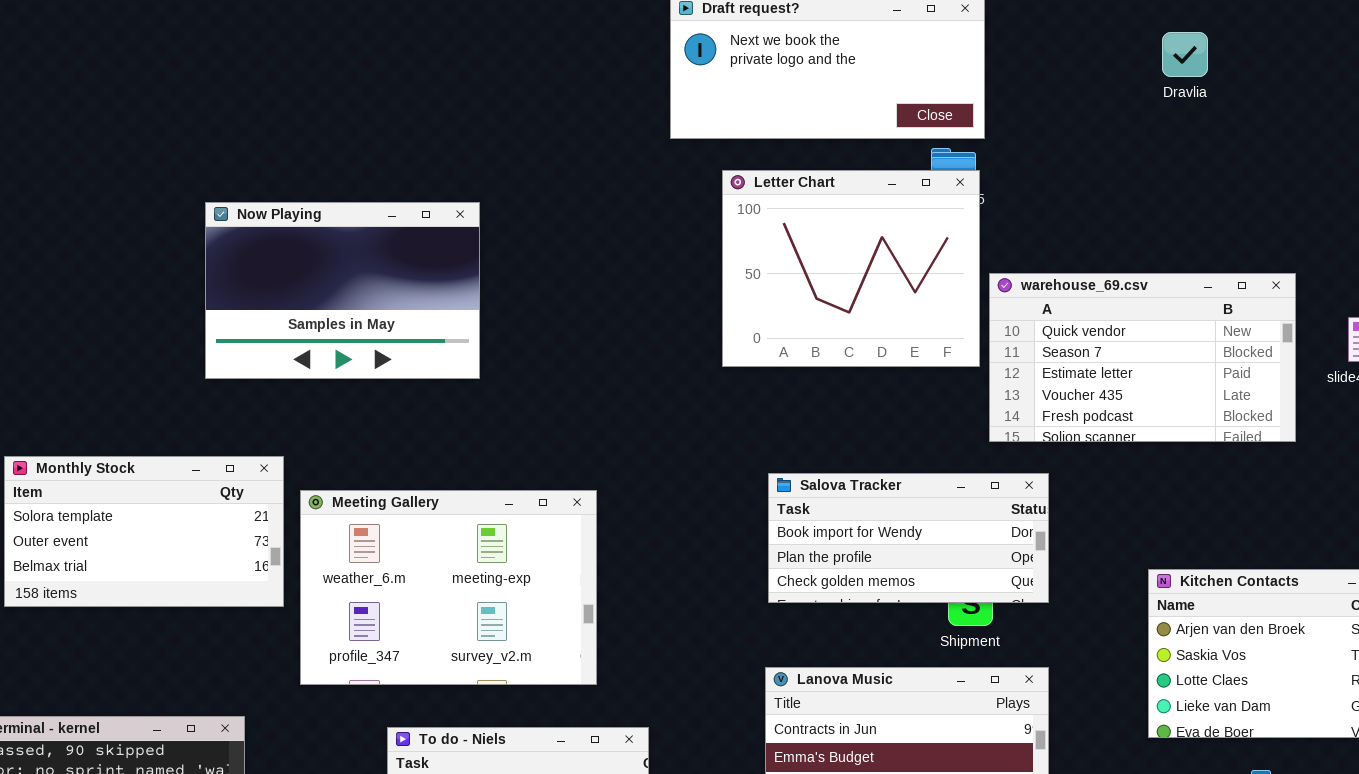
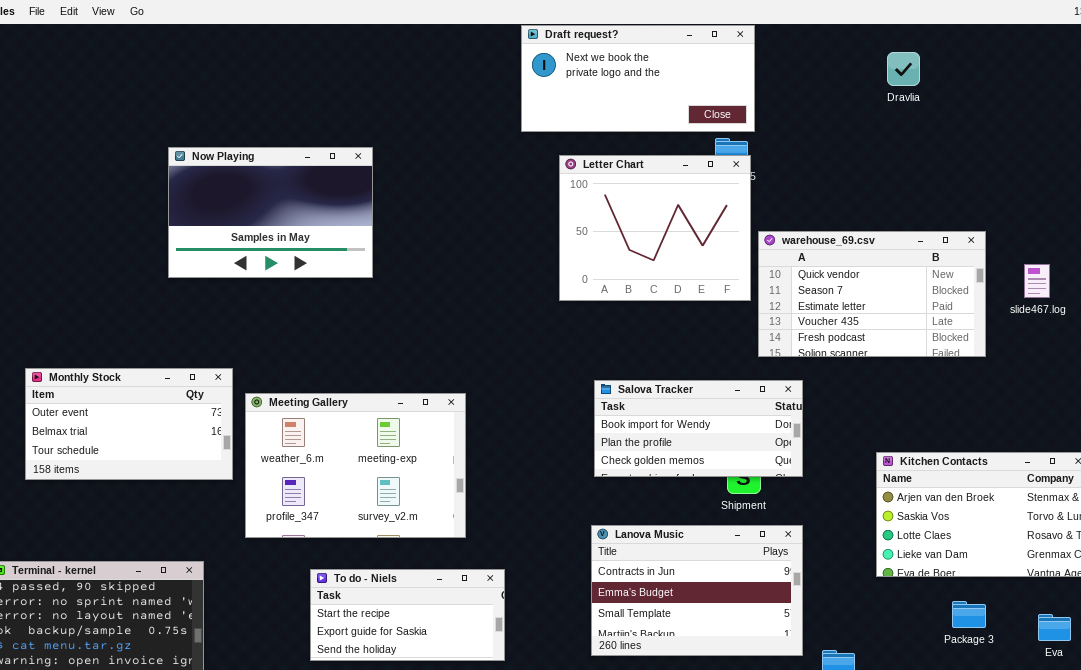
Now Playing: [205,202,480,379] -> [168,147,373,278], moved
Monthly Stock: [4,456,284,607] -> [25,368,233,480], scrolled down 1 row

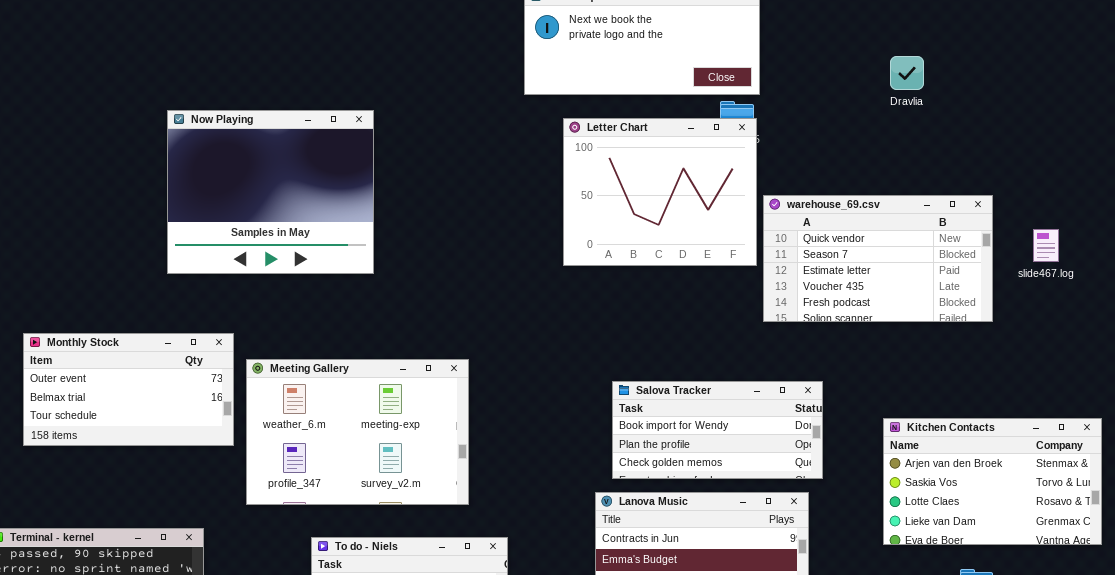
Dravlia: [887,52,920,86] -> [890,56,924,90], moved
Now Playing: [168,147,373,278] -> [167,110,374,274], resized
Salova Tracker: [594,380,803,477] -> [612,381,823,479], moved

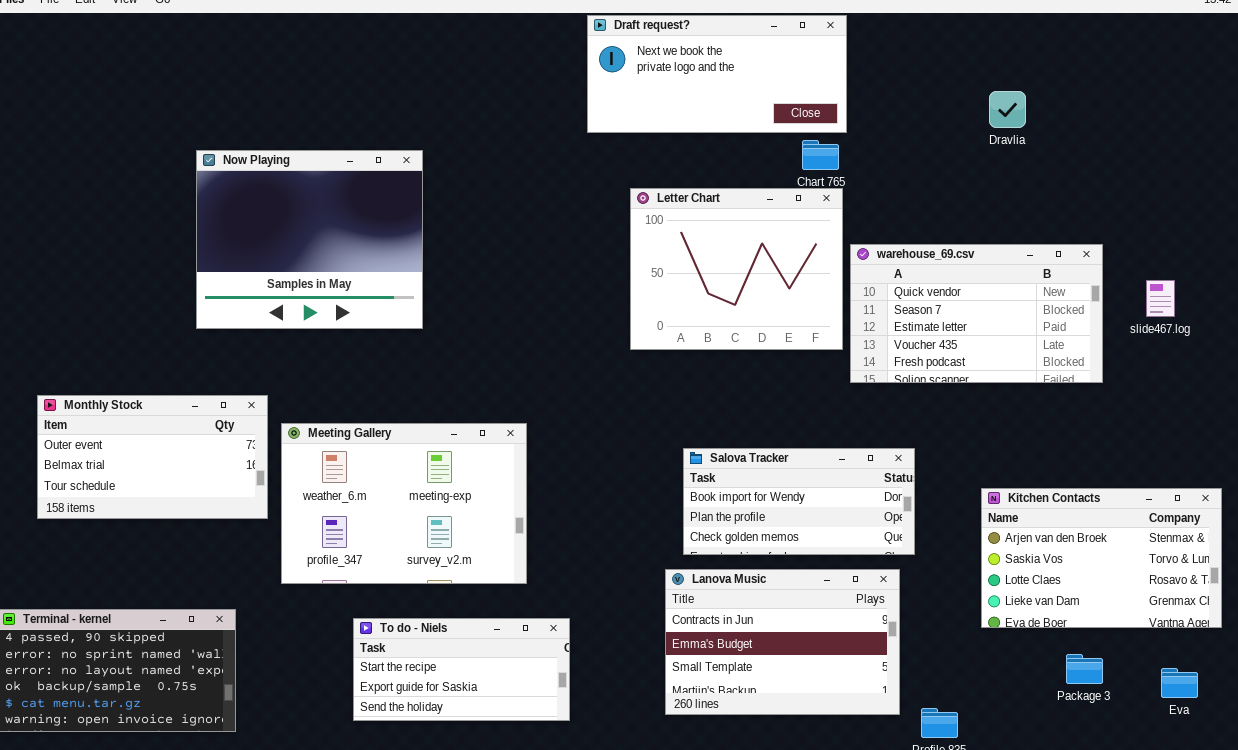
Letter Chart: [563,118,757,266] -> [630,188,843,350], moved

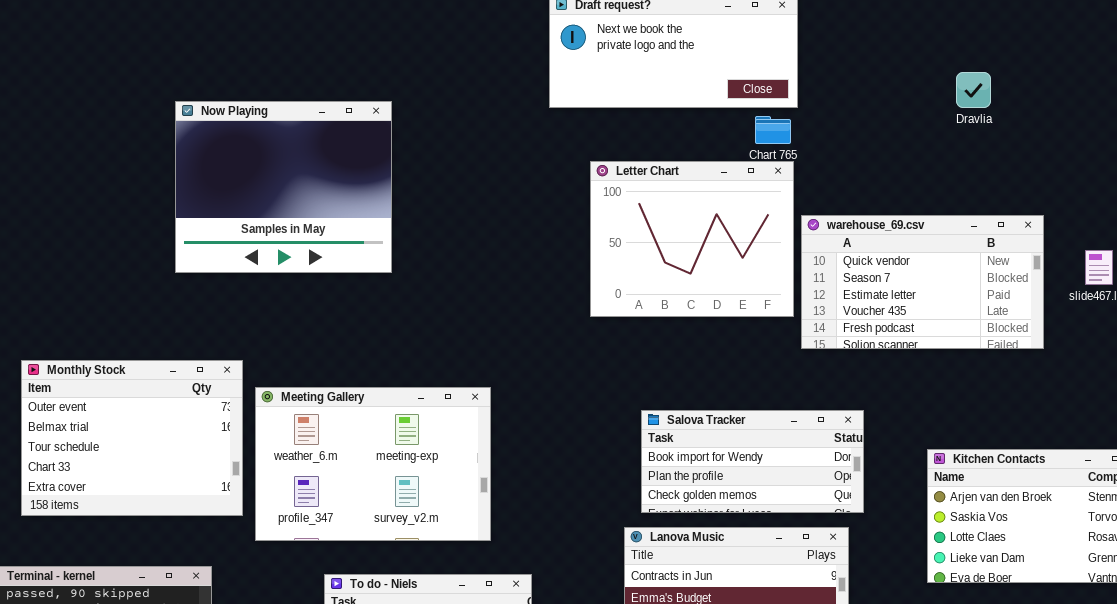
Dravlia: [989,91,1026,128] -> [956,72,991,108], moved
Now Playing: [196,150,423,329] -> [175,101,392,273], moved
Monthly Stock: [37,395,268,519] -> [21,360,243,516], resized

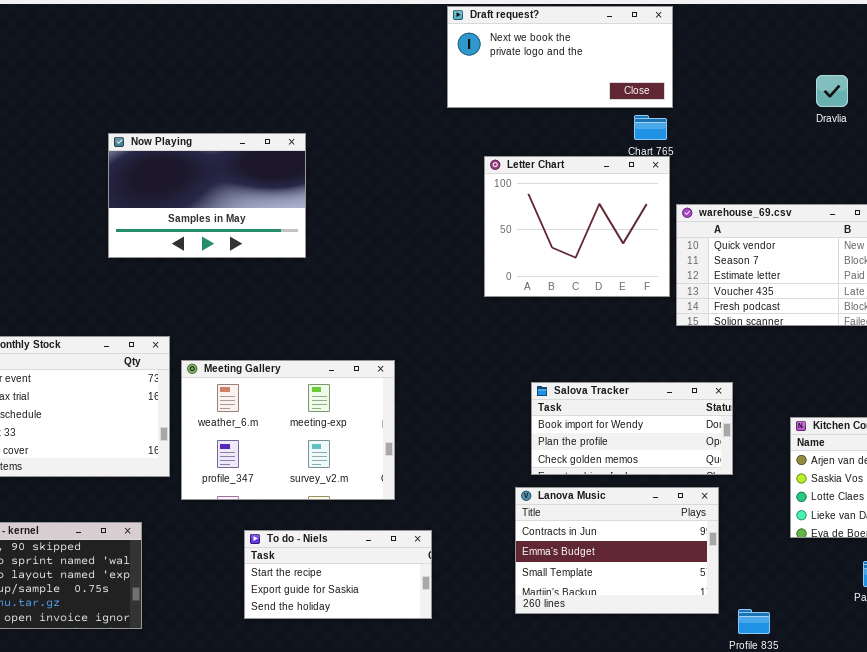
Now Playing: [175,101,392,273] -> [108,133,306,258], resized

